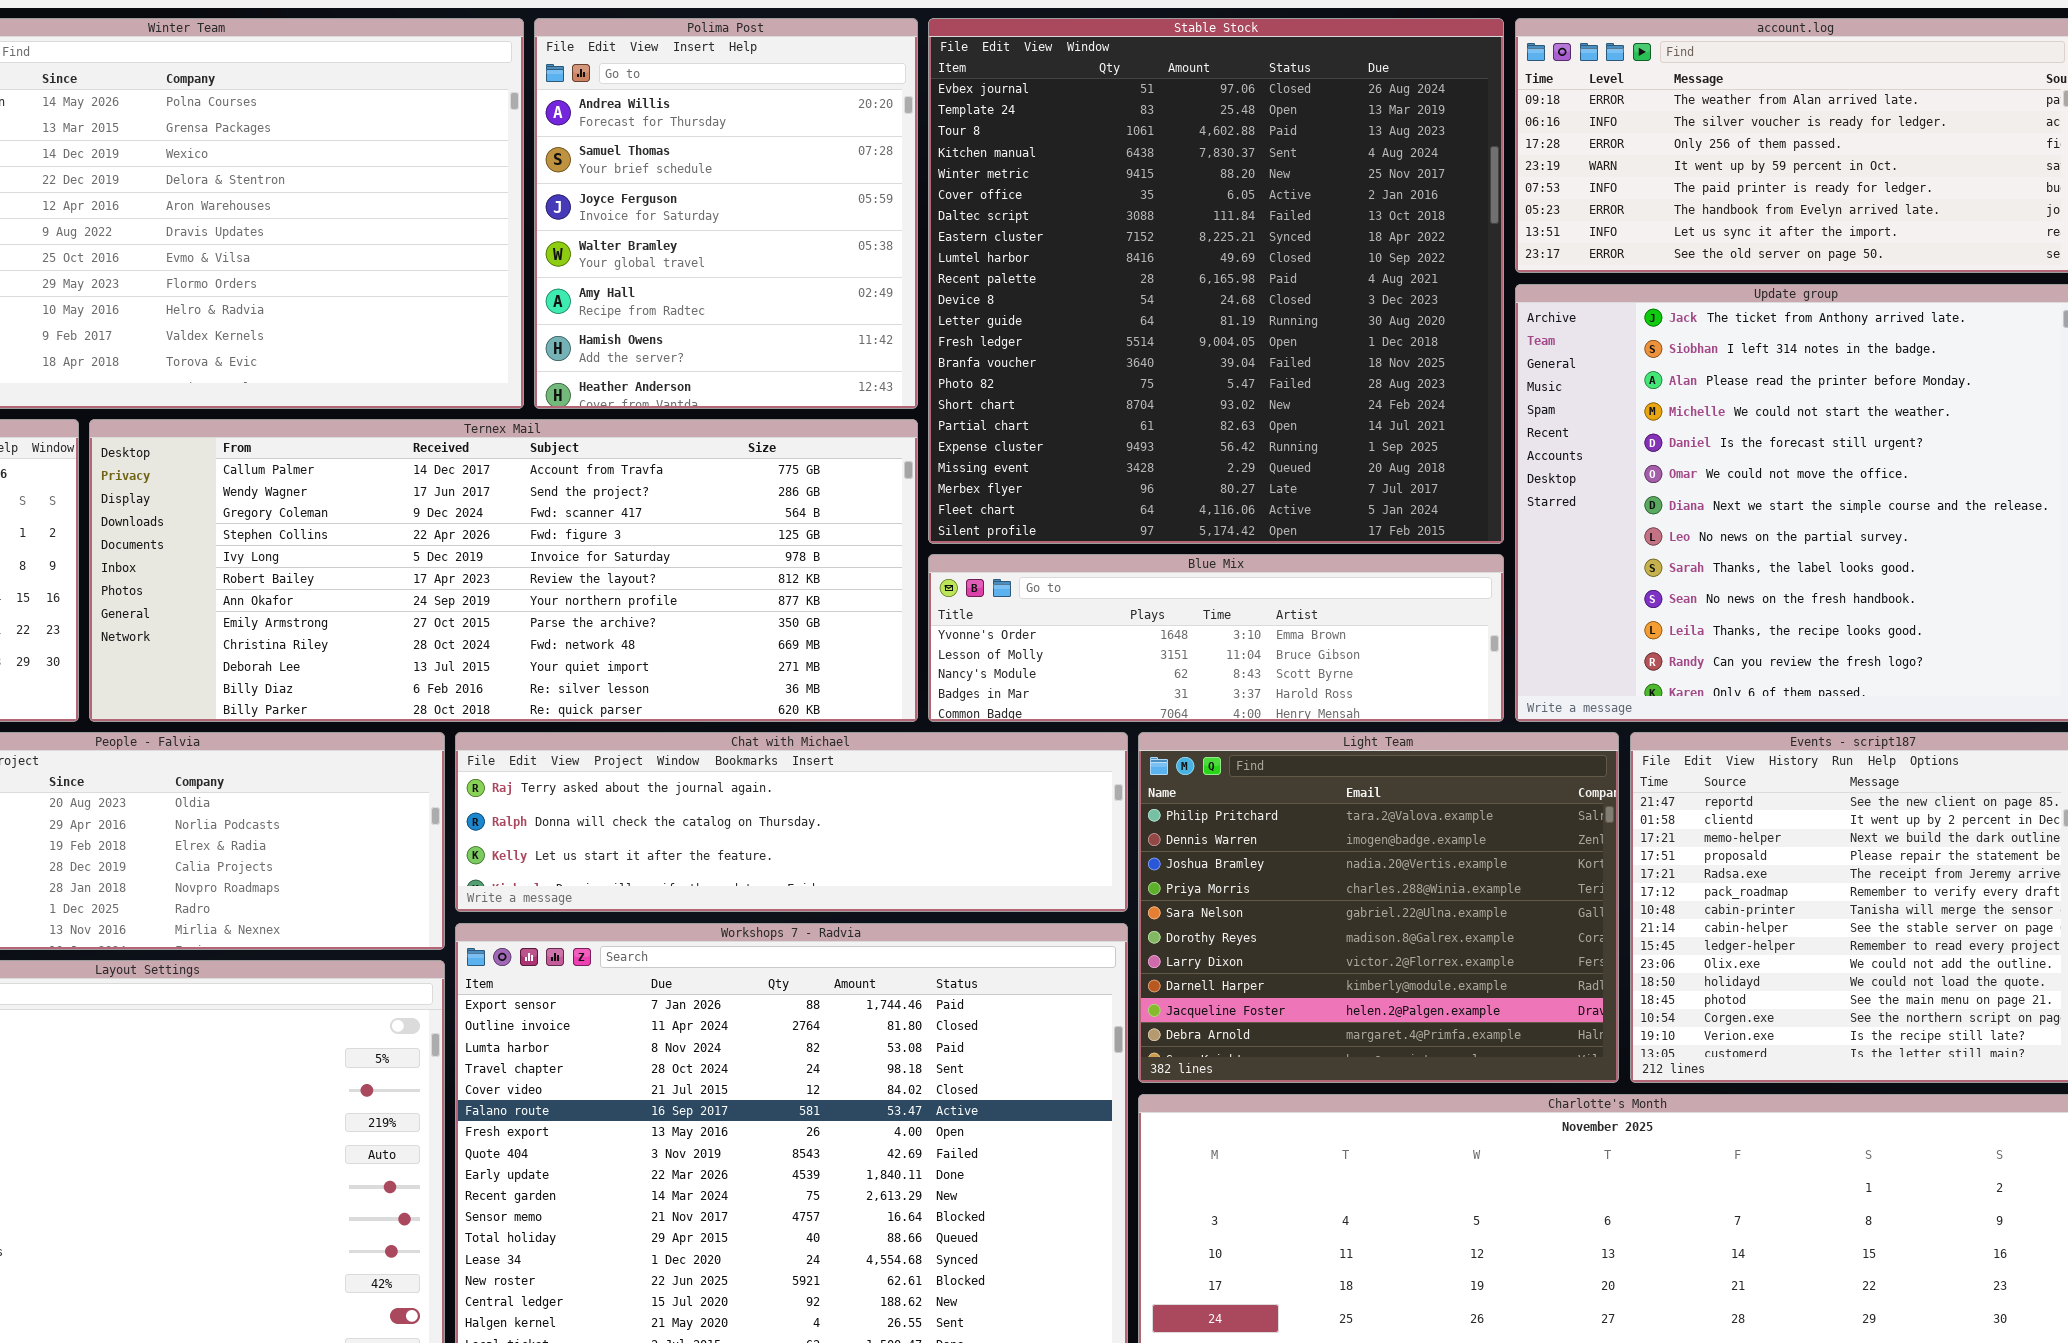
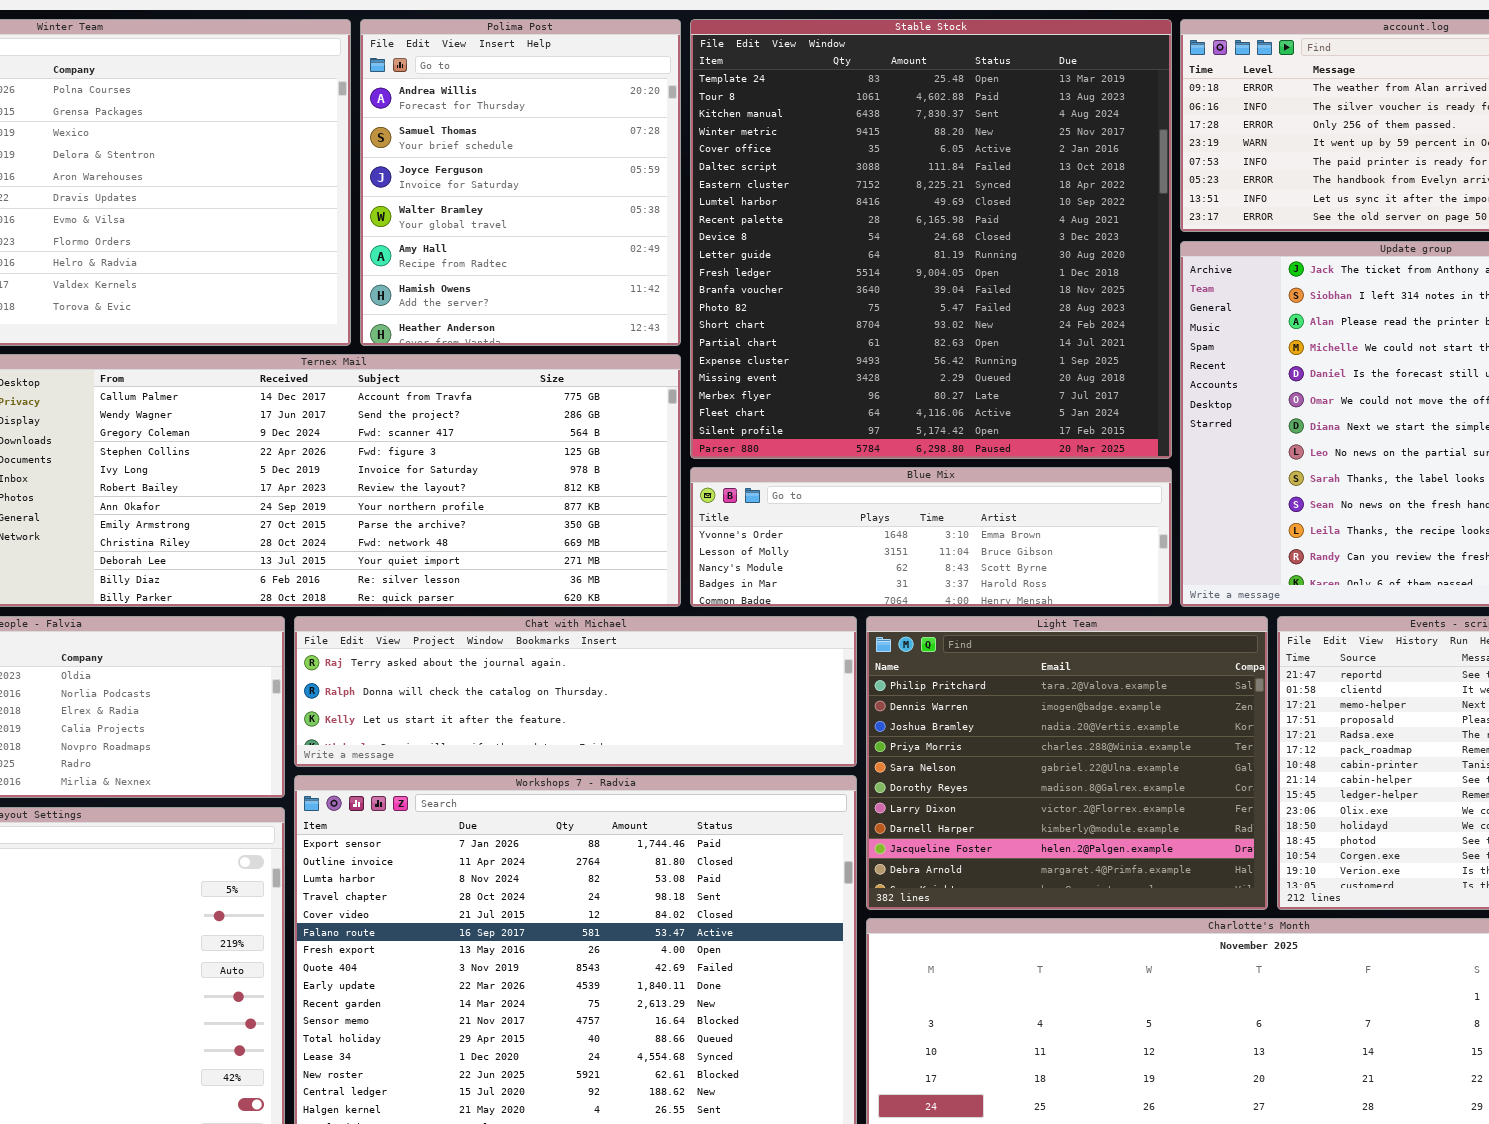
Stable Stock: [928,18,1504,544] -> [690,19,1172,459], scrolled down 1 row

